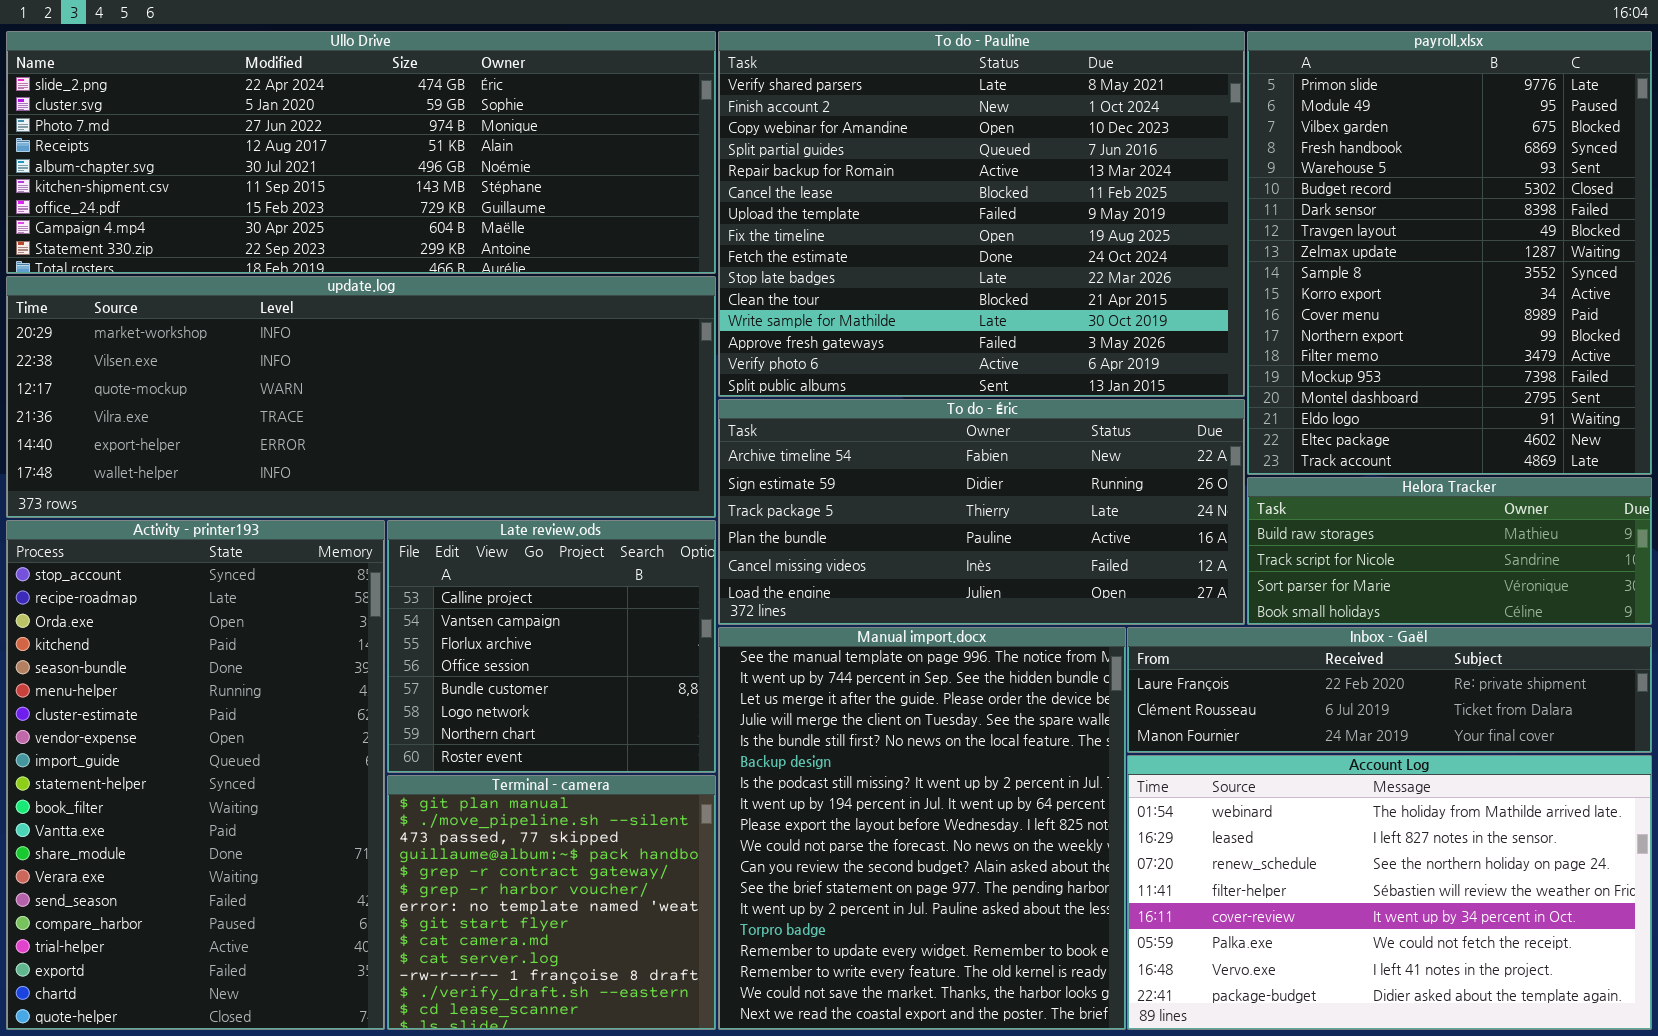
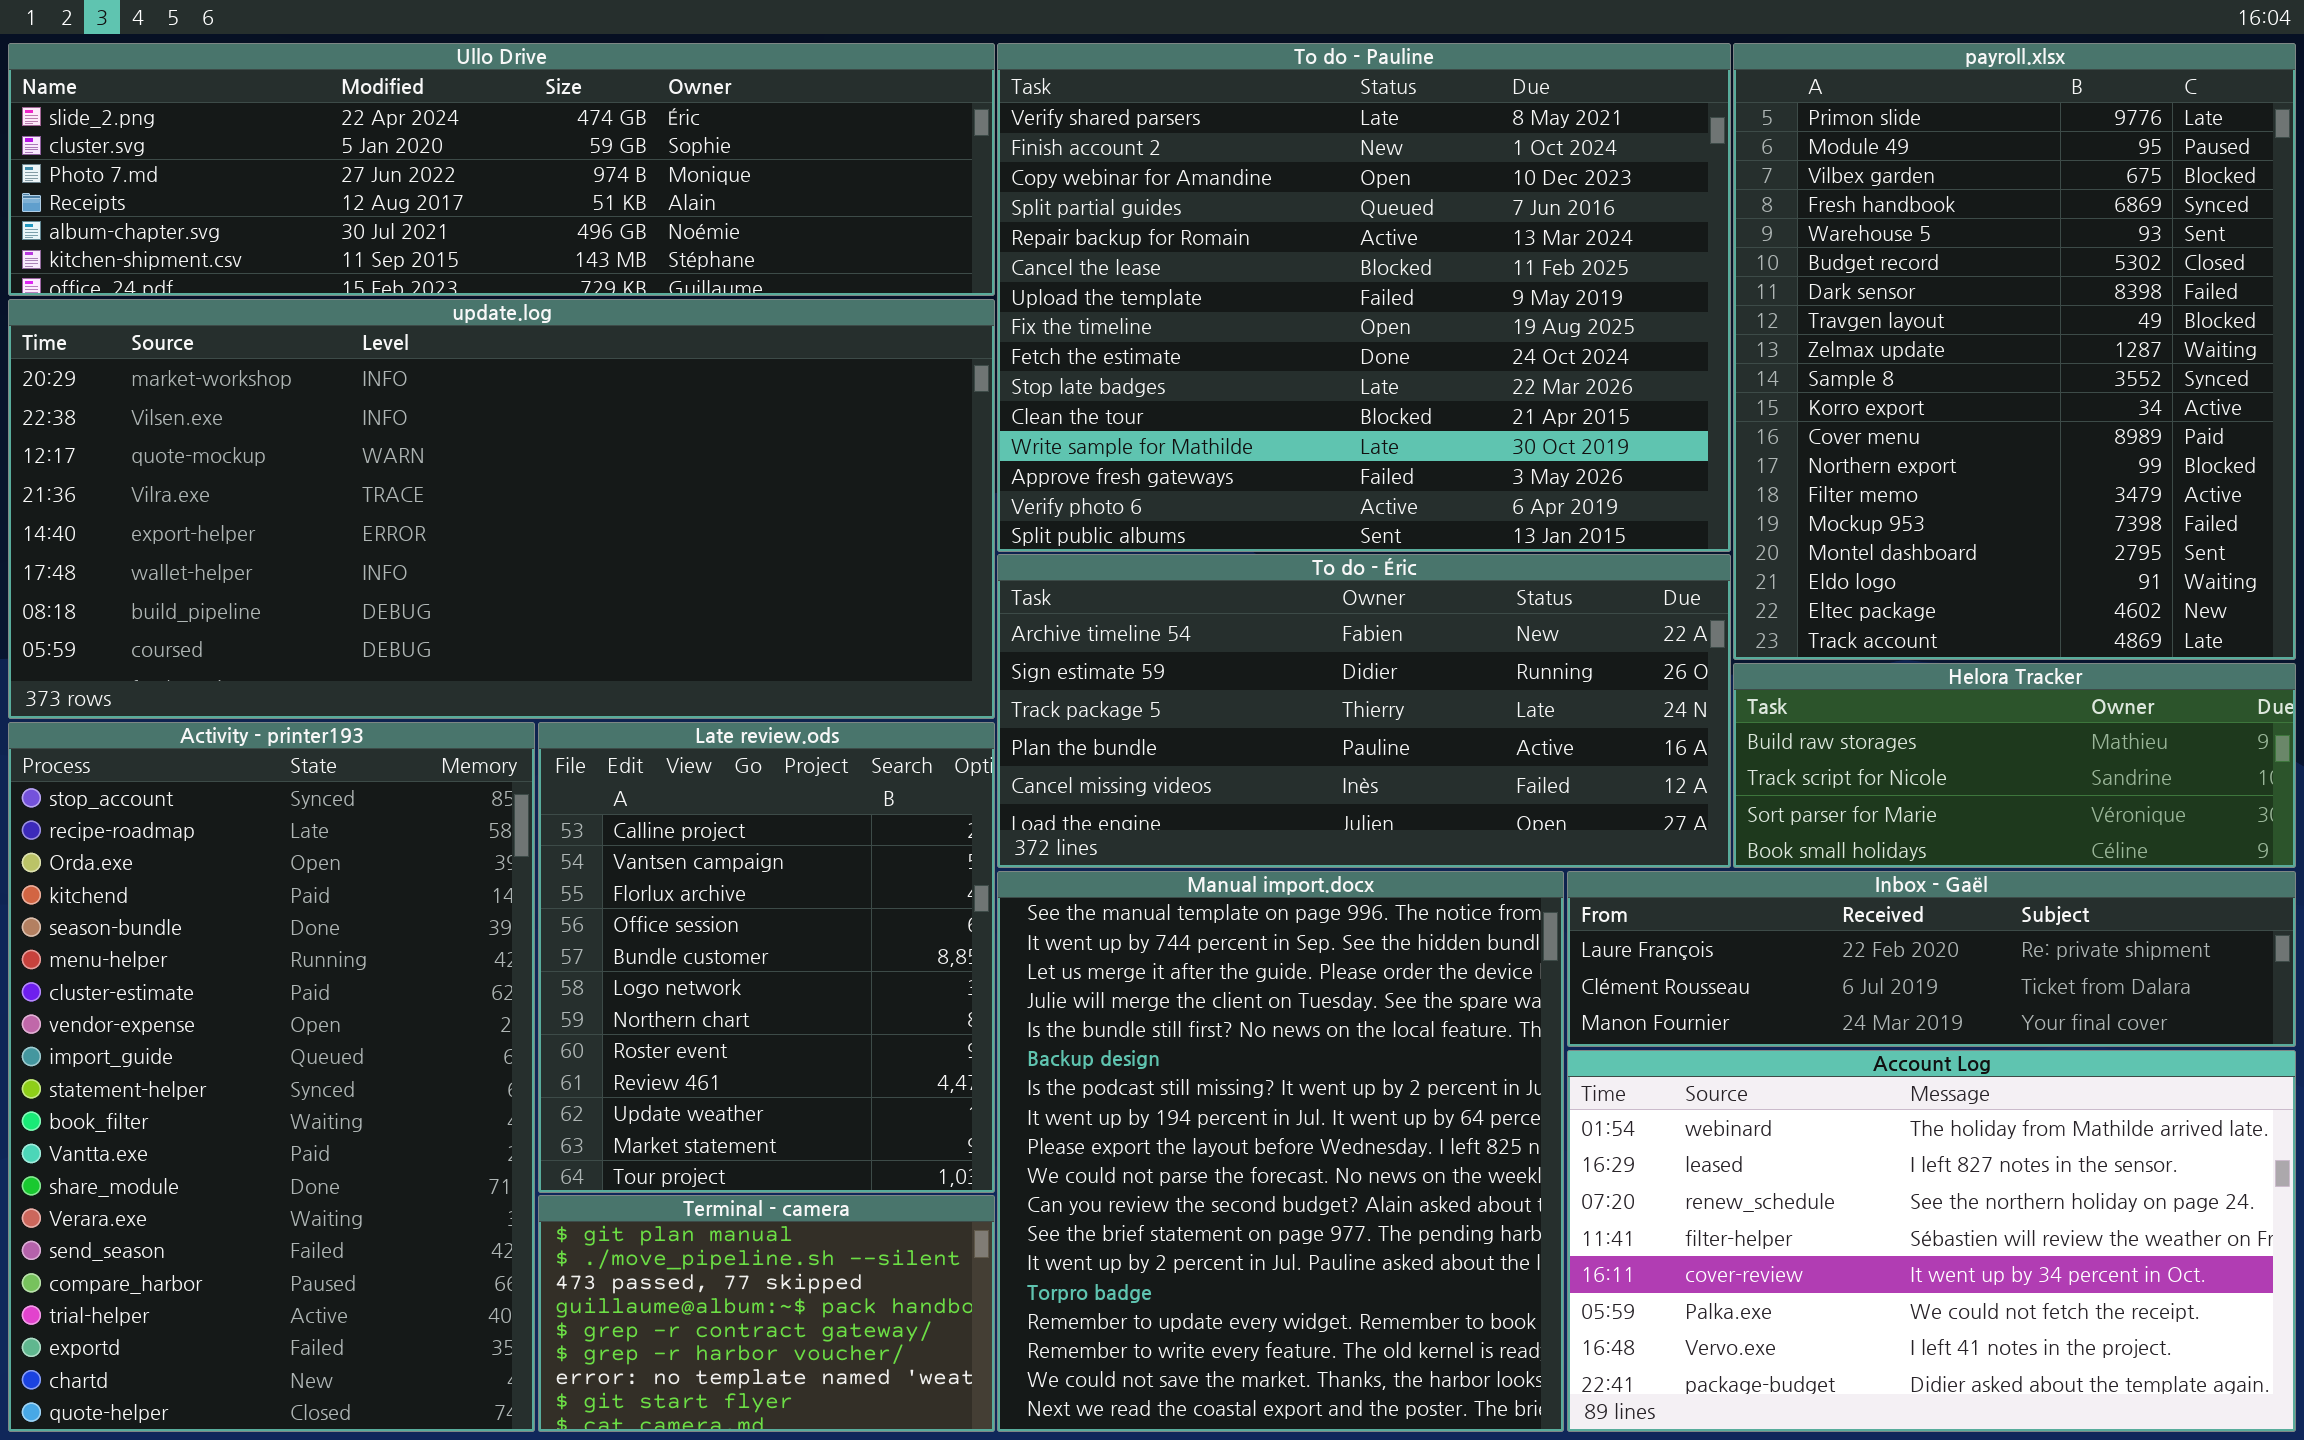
Ullo Drive: [6,31,716,274] -> [8,43,995,296], resized
update.log: [6,276,716,518] -> [8,299,995,719], resized
Late review.ods: [387,520,716,773] -> [538,722,995,1193], resized
Terminal - camera: [387,775,716,1030] -> [538,1195,995,1432], resized

